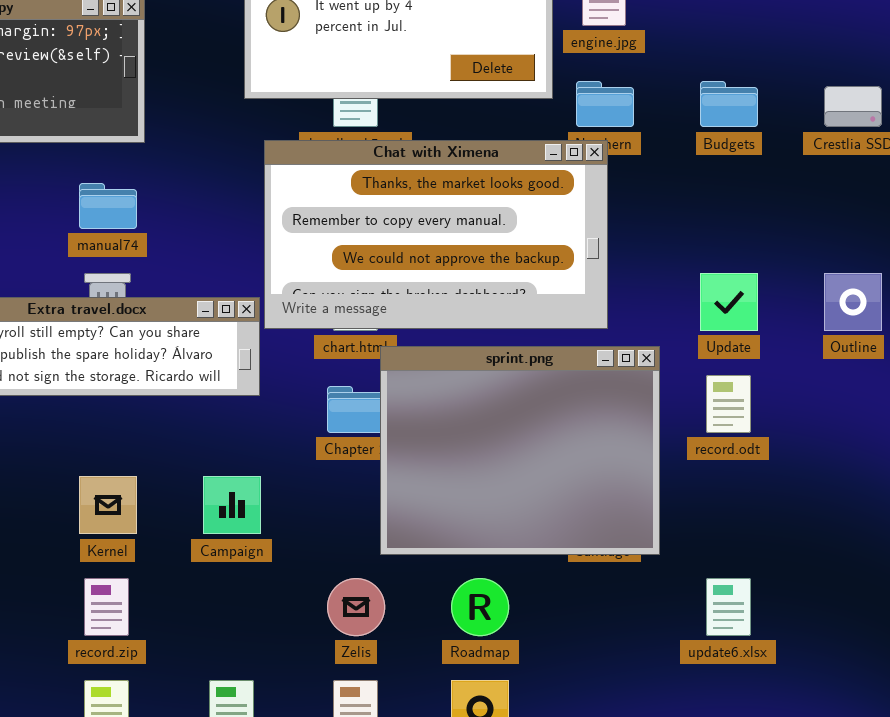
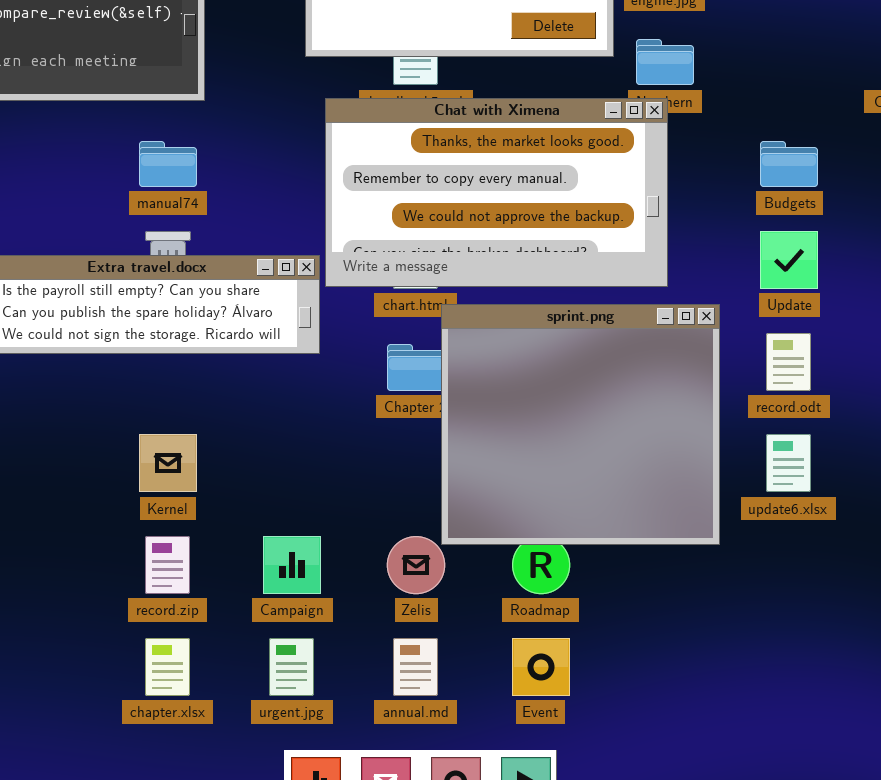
Budgets: [700,81,758,127] -> [760,141,818,187], moved
sprint.png: [380,346,660,555] -> [441,304,720,545], resized
Campaign: [203,476,261,534] -> [263,536,321,594], moved
update6.xlsx: [706,578,751,636] -> [766,434,811,492], moved

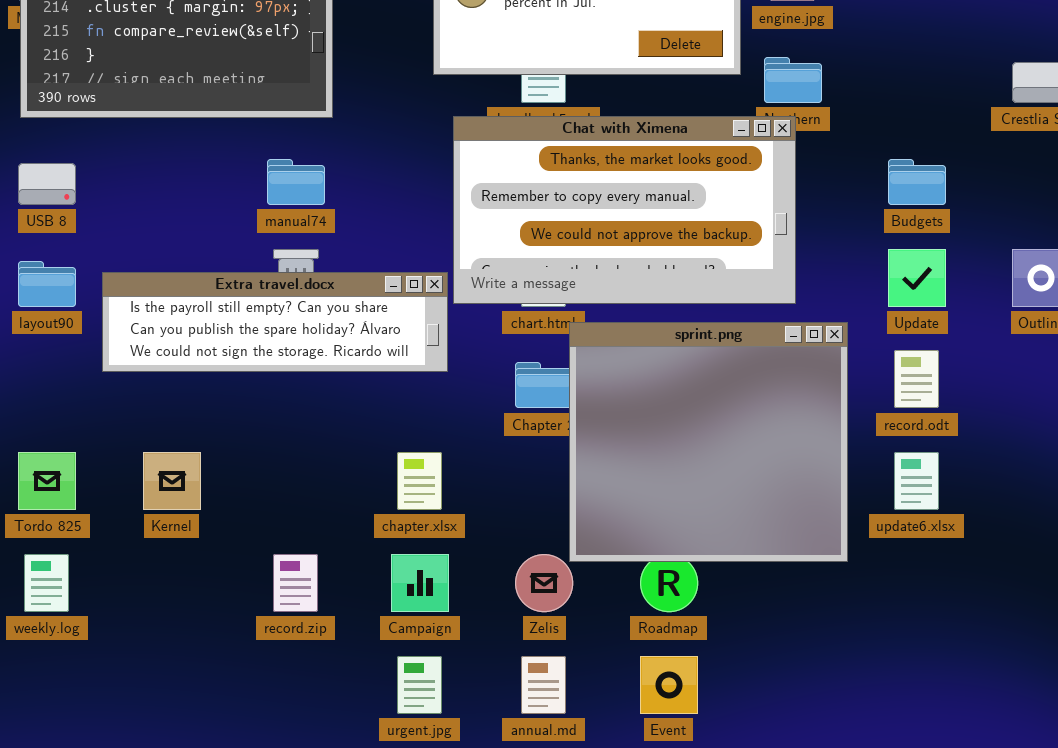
Kernel: [139,434,197,492] -> [143,452,201,510], moved
chapter.xlsx: [145,638,190,696] -> [397,452,442,510], moved

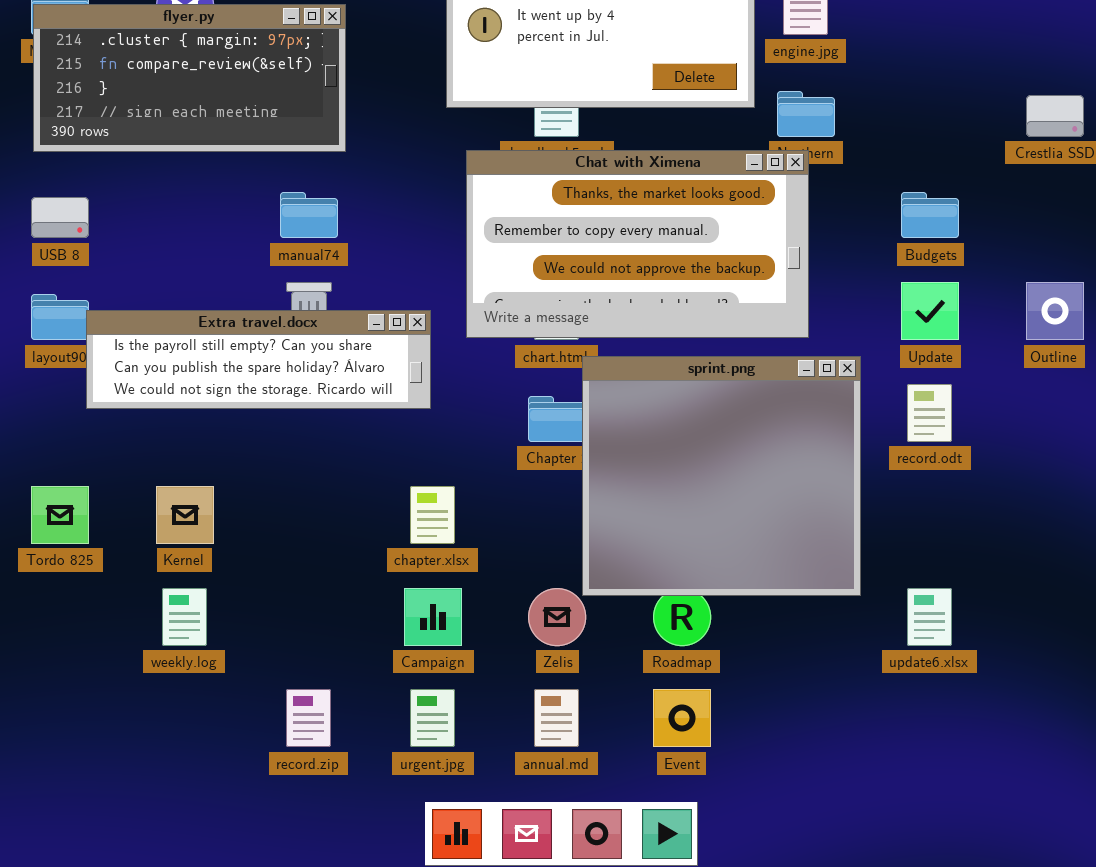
Extra travel.docx: [102,272,448,372] -> [86,310,431,409], moved
update6.xlsx: [894,452,939,510] -> [907,588,952,646], moved
weekly.log: [24,554,69,612] -> [162,588,207,646], moved
record.zip: [273,554,318,612] -> [286,689,331,747], moved

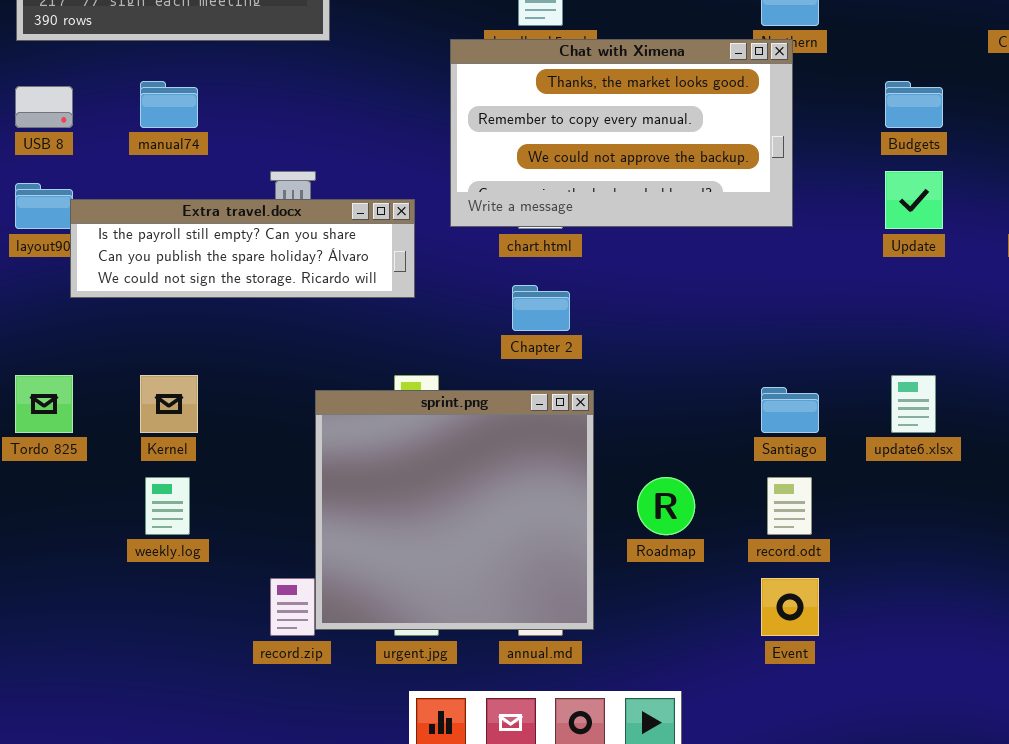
manual74: [280,192,338,238] -> [140,81,198,128], moved
sprint.png: [582,356,861,596] -> [315,390,594,630], moved
record.odt: [907,384,952,442] -> [767,477,812,535], moved
update6.xlsx: [907,588,952,646] -> [891,375,936,433], moved
Event: [653,689,711,747] -> [761,578,819,636], moved

